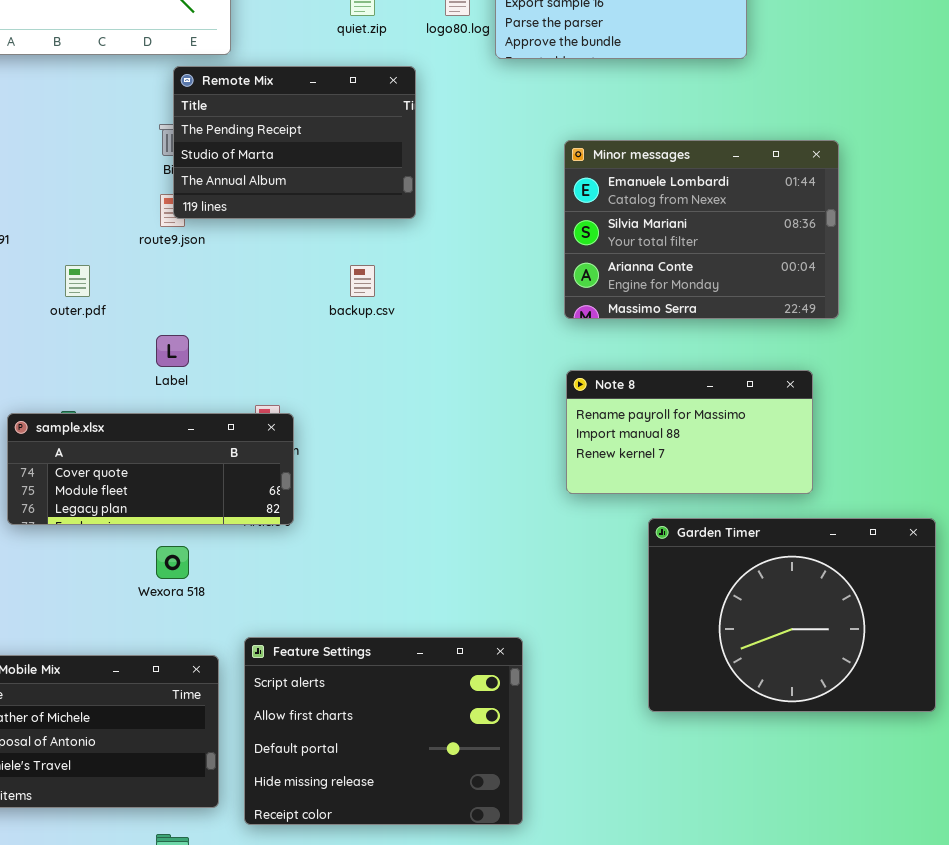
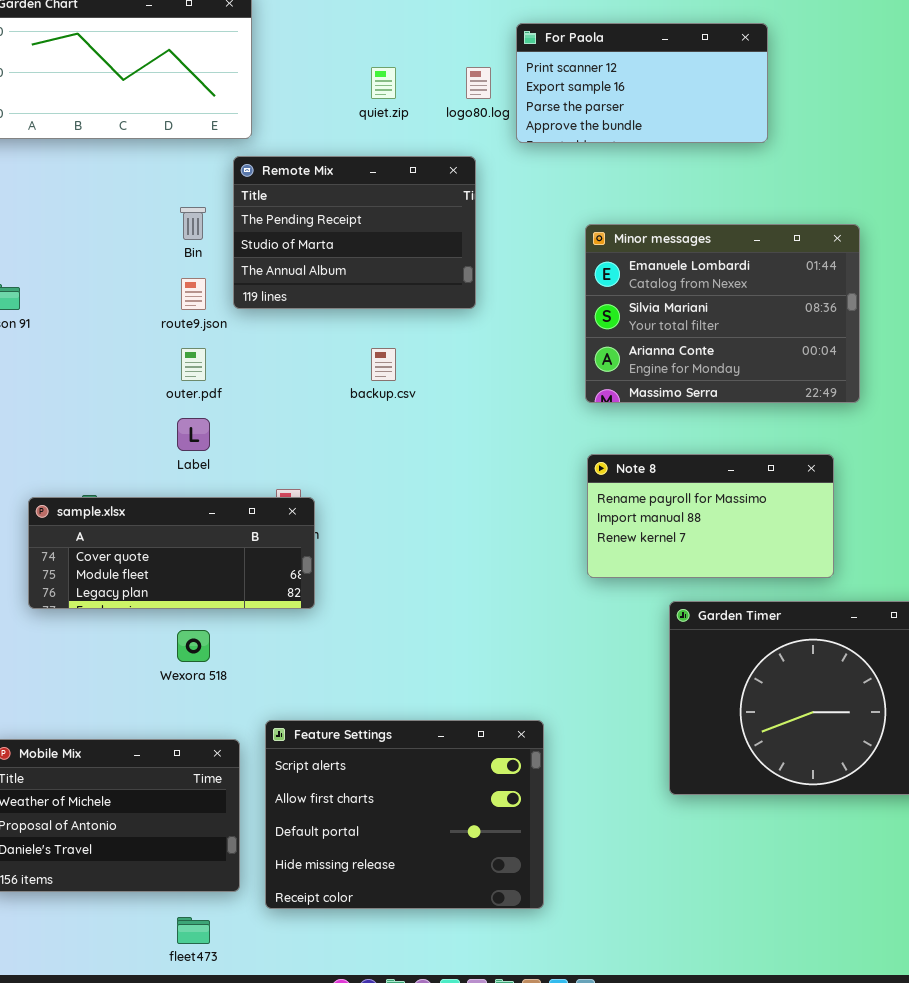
Remote Mix: [173,66,416,219] -> [233,156,476,309], moved
outer.pdf: [65,265,90,297] -> [181,348,206,381], moved

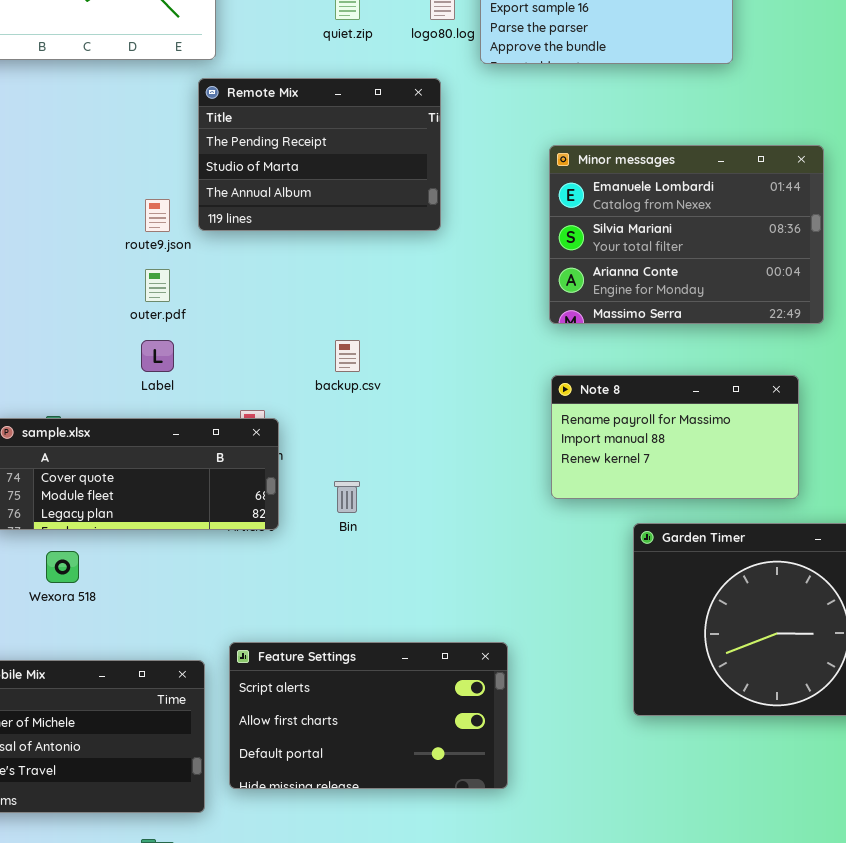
Bin: [180,207,206,240] -> [334,481,360,513], moved
backup.csv: [371,348,396,381] -> [335,340,360,372], moved
Wexora 518: [177,630,210,662] -> [46,551,79,583], moved
Feature Settings: [265,720,544,909] -> [229,642,508,789], resized

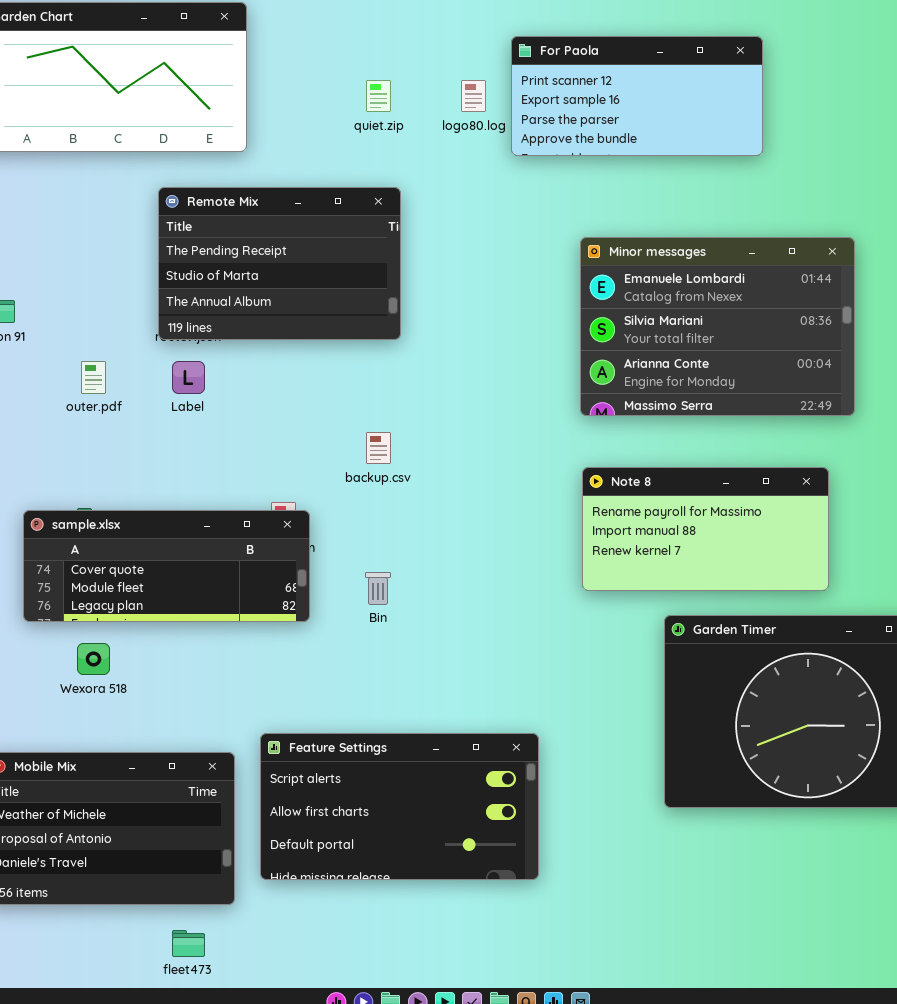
Remote Mix: [198,78,441,231] -> [158,187,401,340], moved
outer.pdf: [145,269,170,302] -> [81,361,106,394], moved
Label: [141,340,174,372] -> [172,361,205,394], moved

